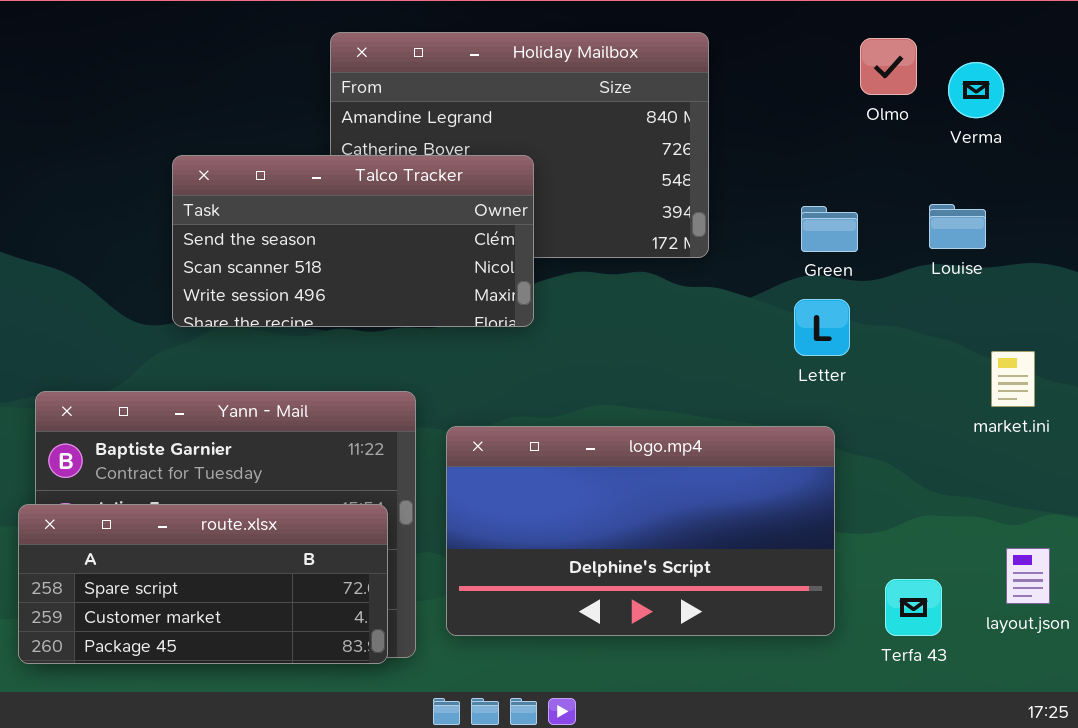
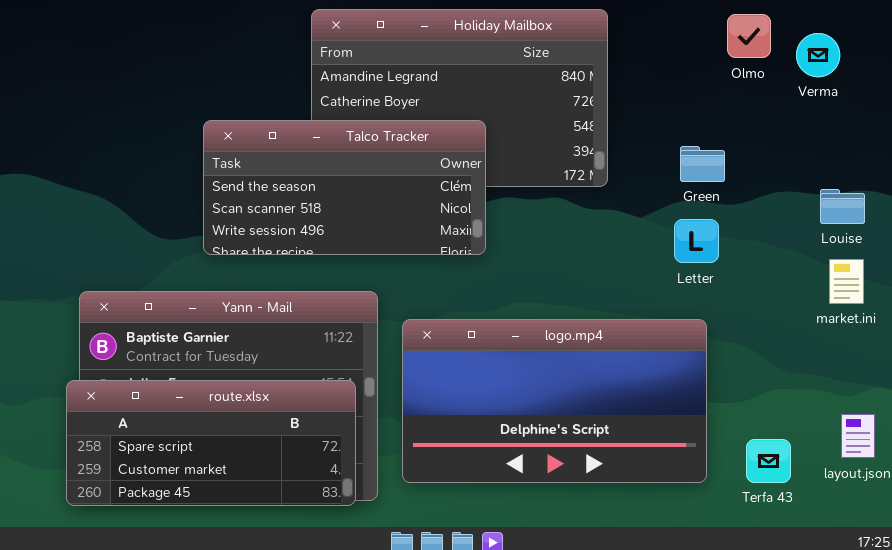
Talco Tracker: [172,155,534,327] -> [203,120,486,255], moved
Louise: [929,204,986,249] -> [820,189,865,224], moved

